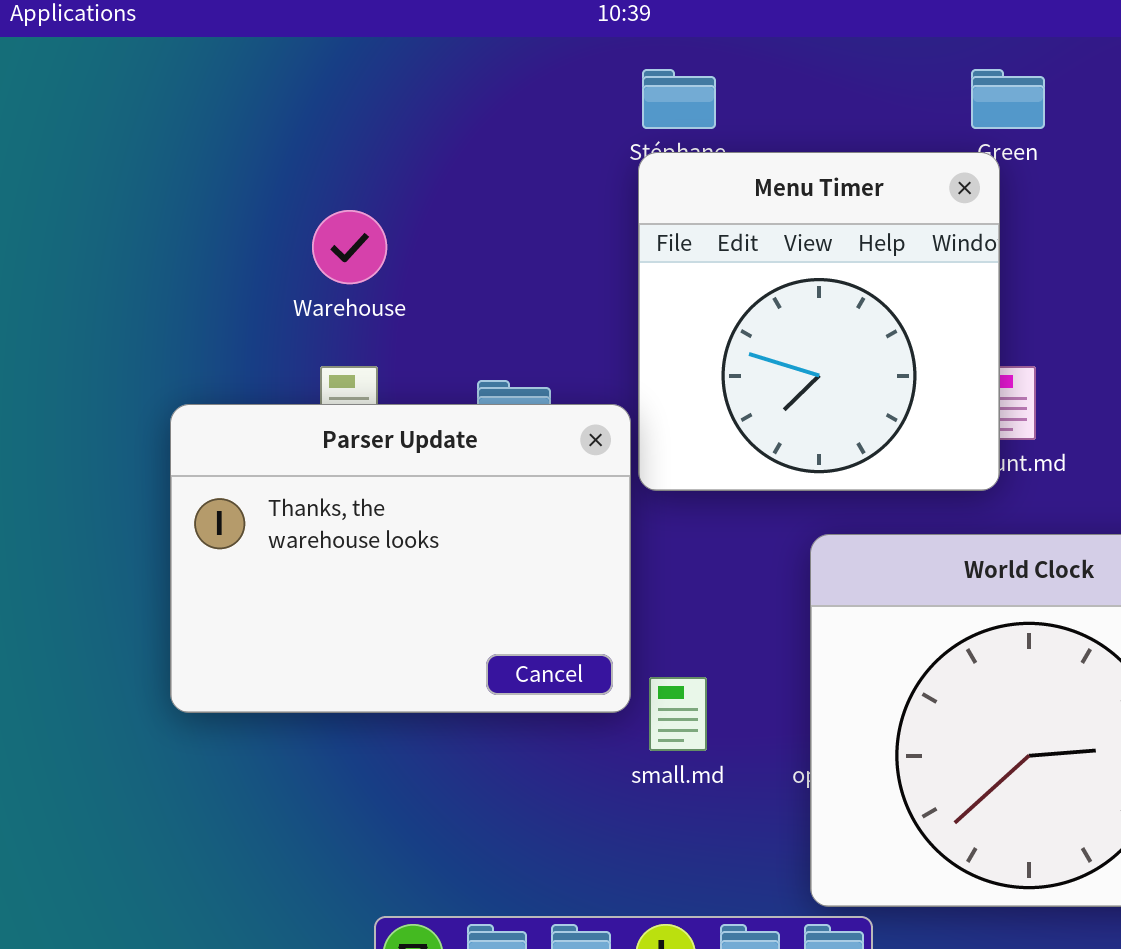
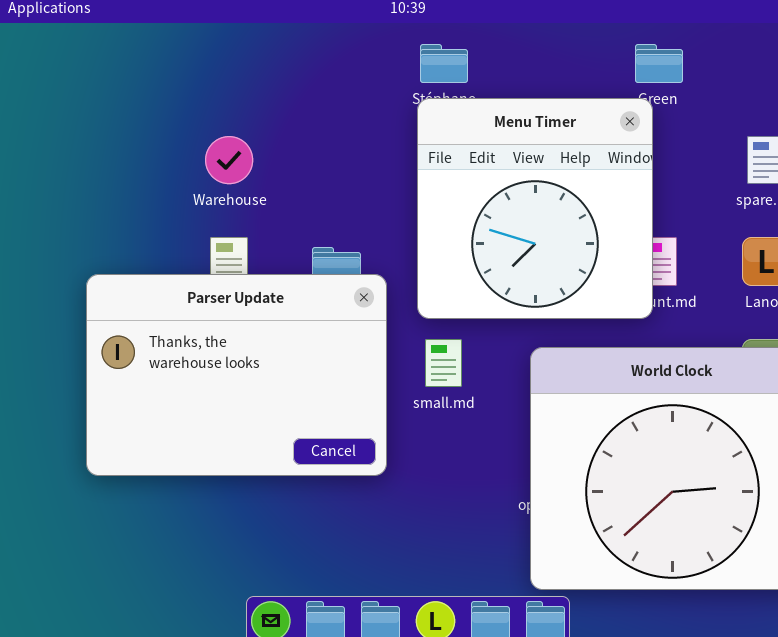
Parser Update: [170,404,631,713] -> [86,274,387,476], moved
small.md: [649,677,707,751] -> [425,339,462,387], moved

